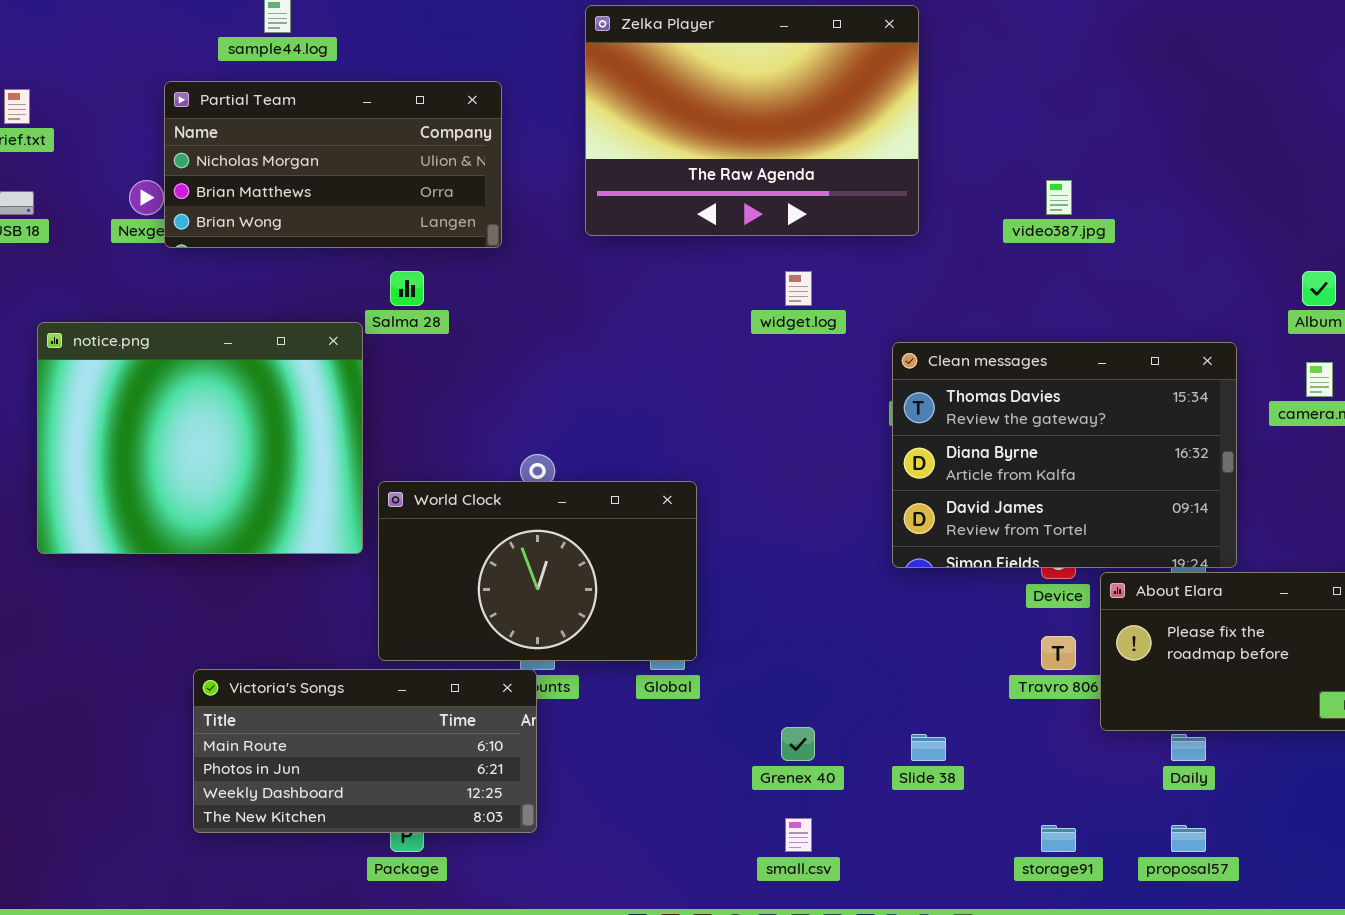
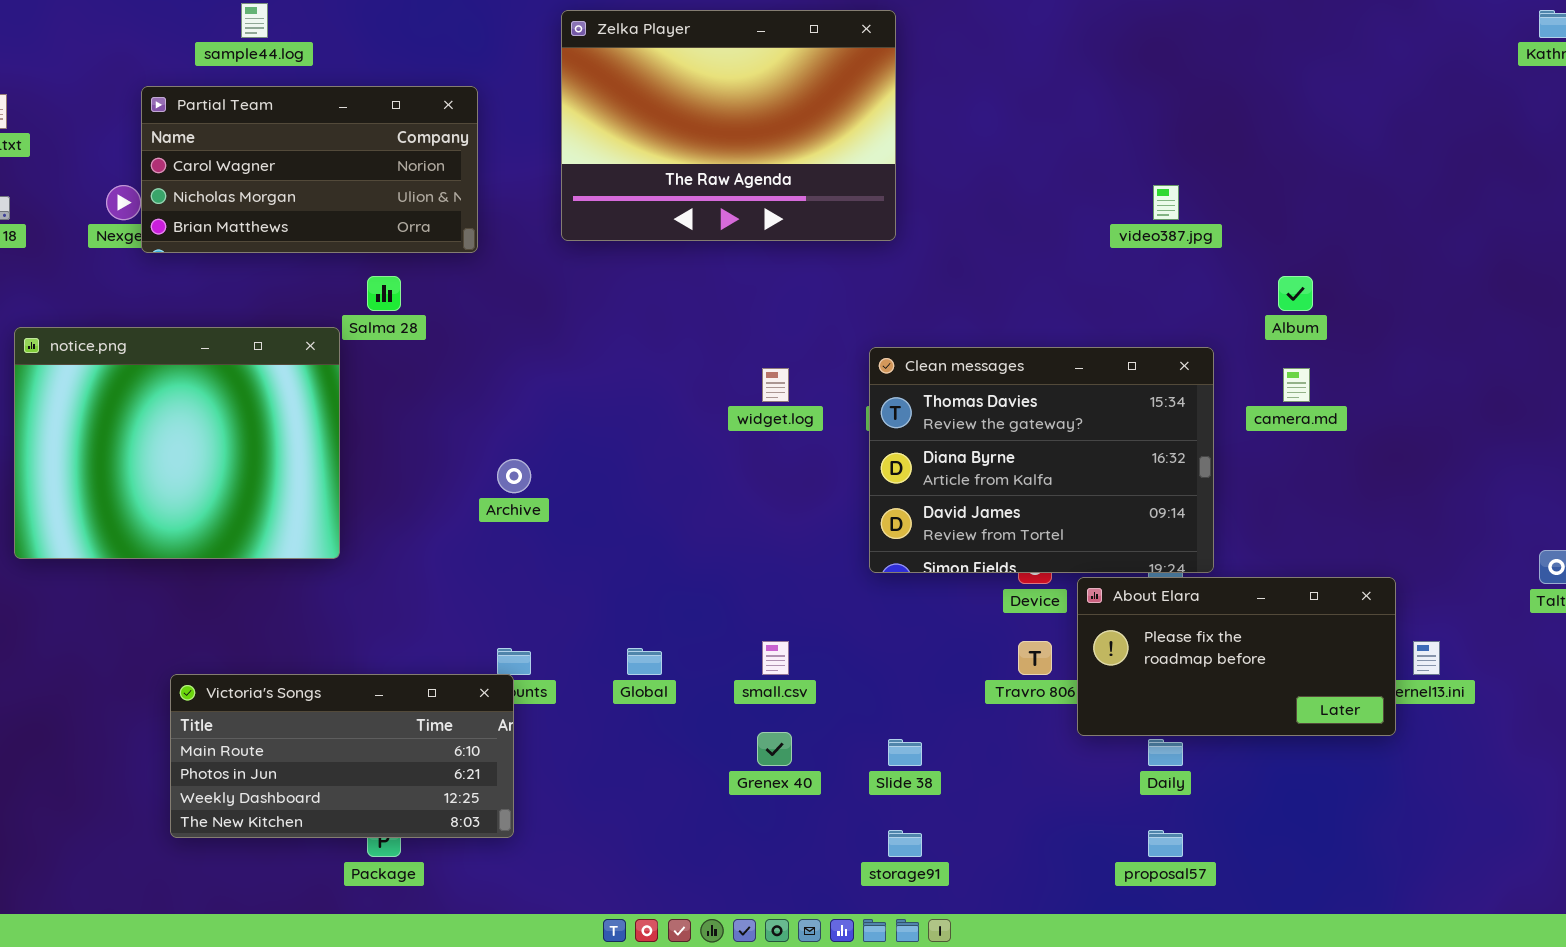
Partial Team: [164,81,502,248] -> [141,86,478,253], scrolled up 1 row
video387.jpg: [1046,180,1072,215] -> [1153,185,1179,220], moved
widget.log: [785,271,812,306] -> [762,368,789,402], moved
World Clock: [378,481,697,661] -> none, closed
small.csv: [785,818,812,852] -> [762,641,789,675], moved
storage91: [1041,825,1076,852] -> [888,830,922,857], moved

